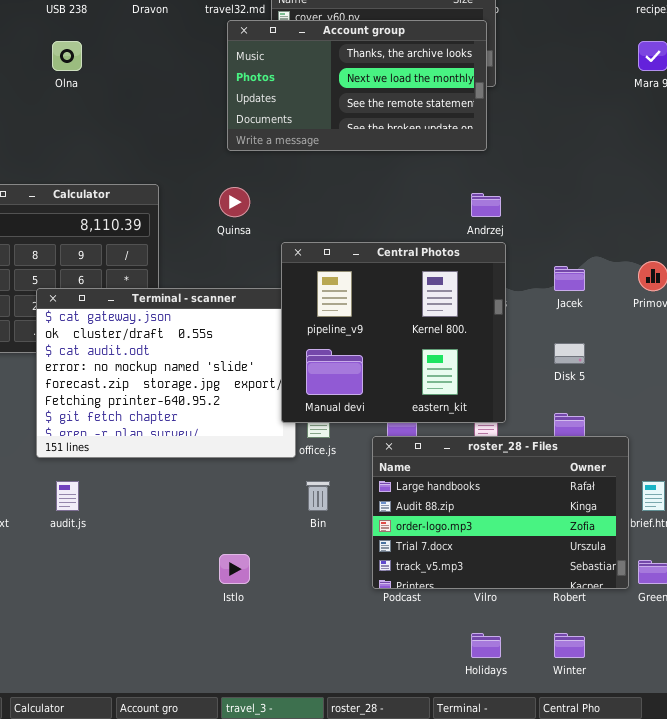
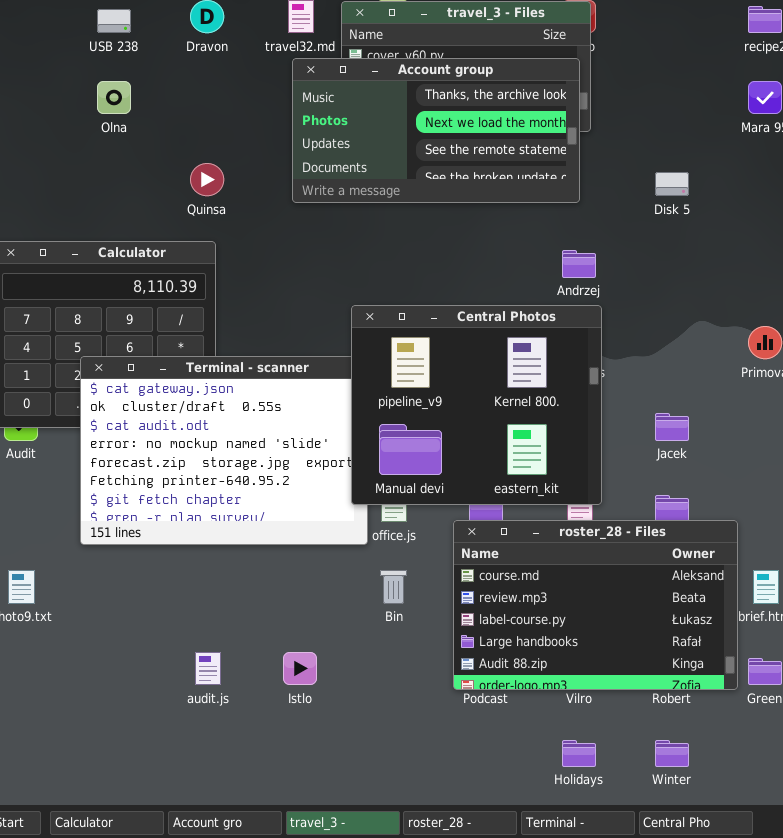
Quinsa: [219,187,250,217] -> [190,163,224,196], moved
Jacek: [554,266,585,291] -> [655,413,689,441], moved
Disk 5: [554,343,585,364] -> [655,172,689,196], moved
roster_28 - Files: [372,436,629,589] -> [453,520,738,690], scrolled up 3 rows
audit.js: [56,481,79,511] -> [195,652,221,685], moved

